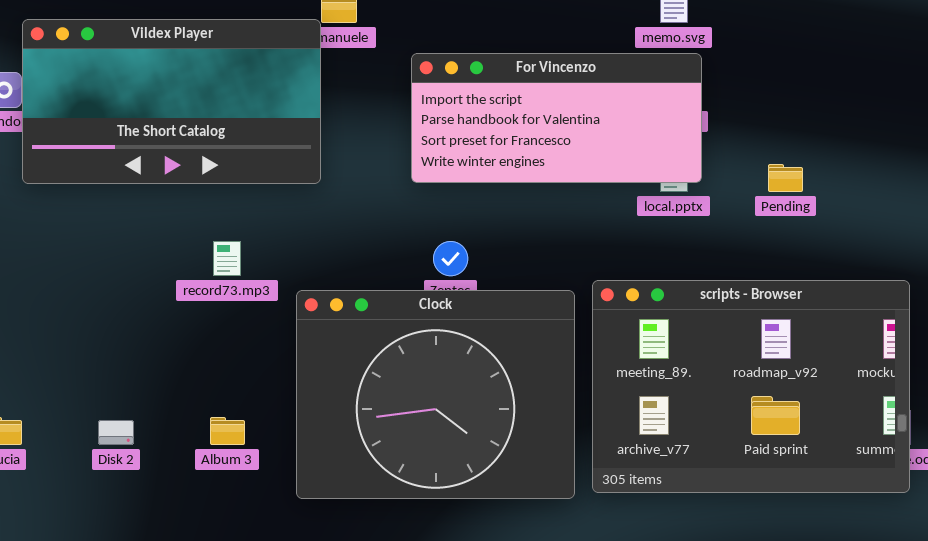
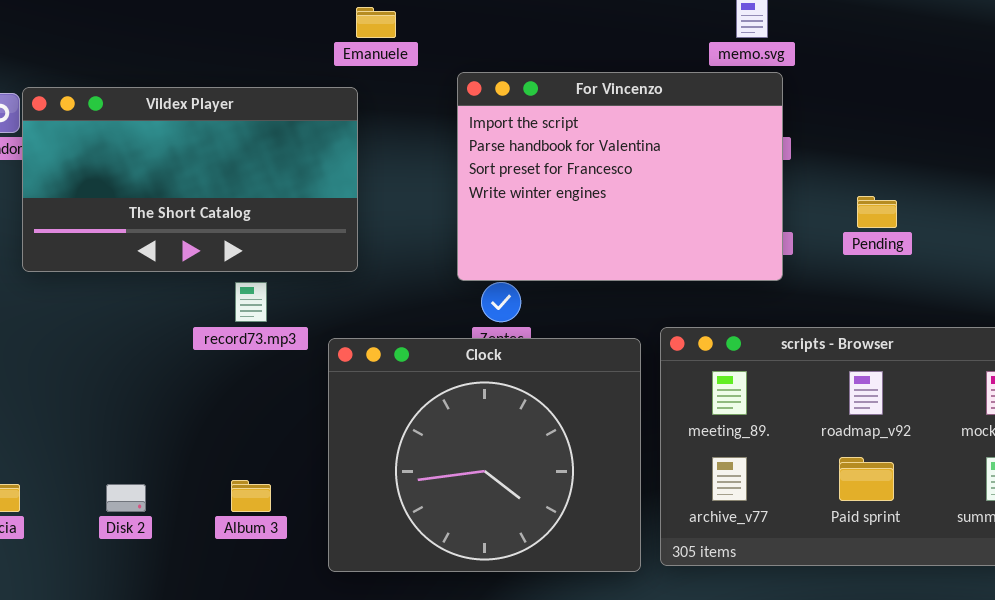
Vildex Player: [22,19,321,184] -> [22,87,358,272], moved
For Vincenzo: [411,53,702,183] -> [457,72,783,281], resized

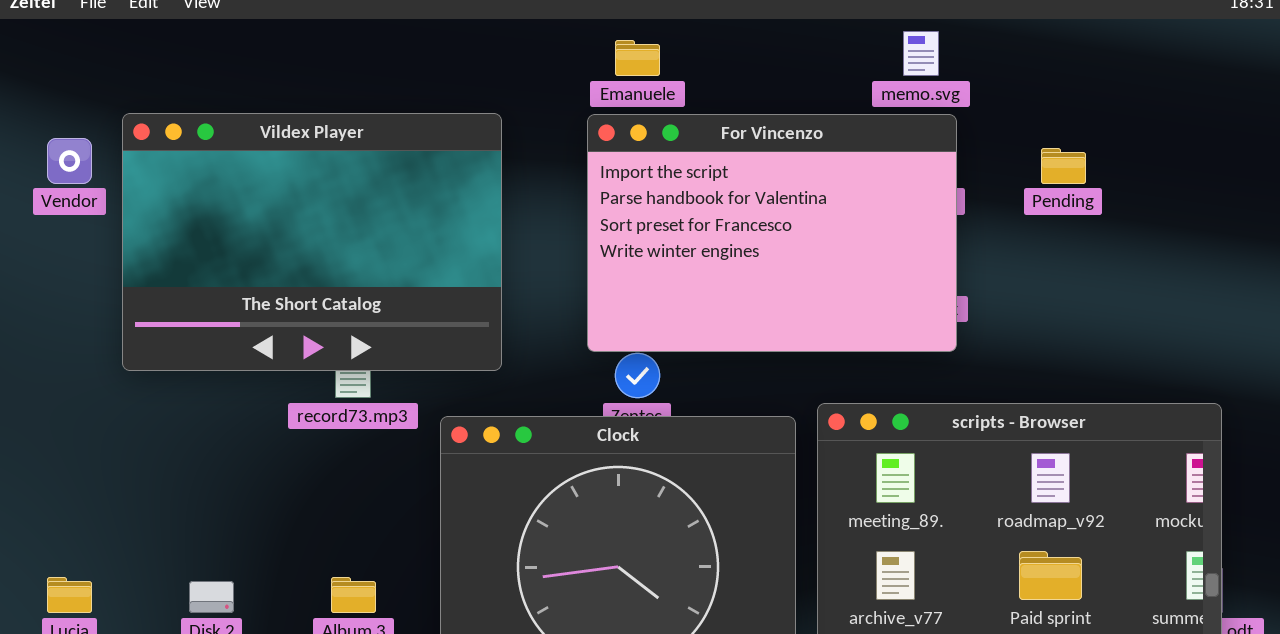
Emanuele: [356,7,396,38] -> [615,40,660,76], moved
Vildex Player: [22,87,358,272] -> [122,113,502,371], moved, resized
Pending: [857,196,897,228] -> [1041,148,1086,184], moved

